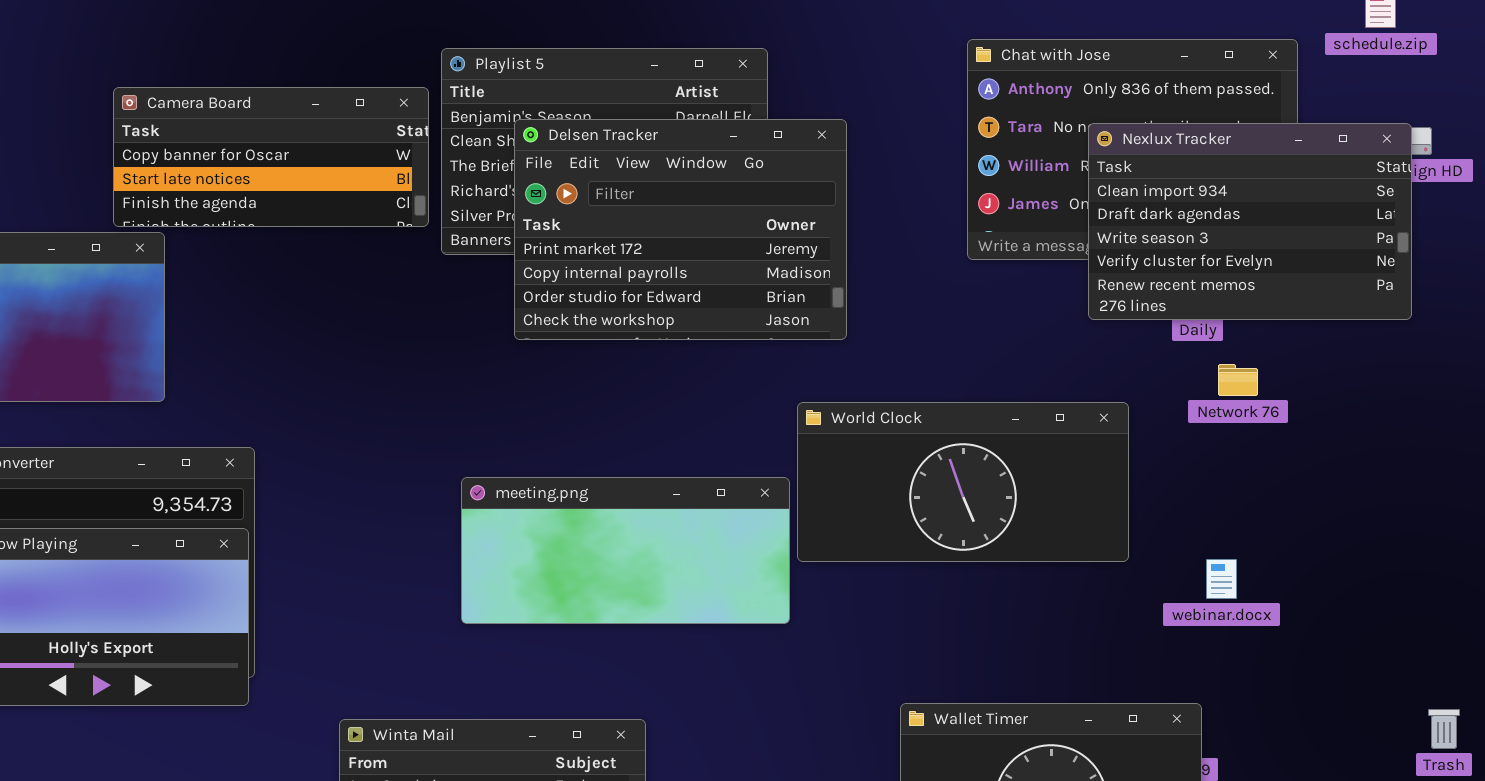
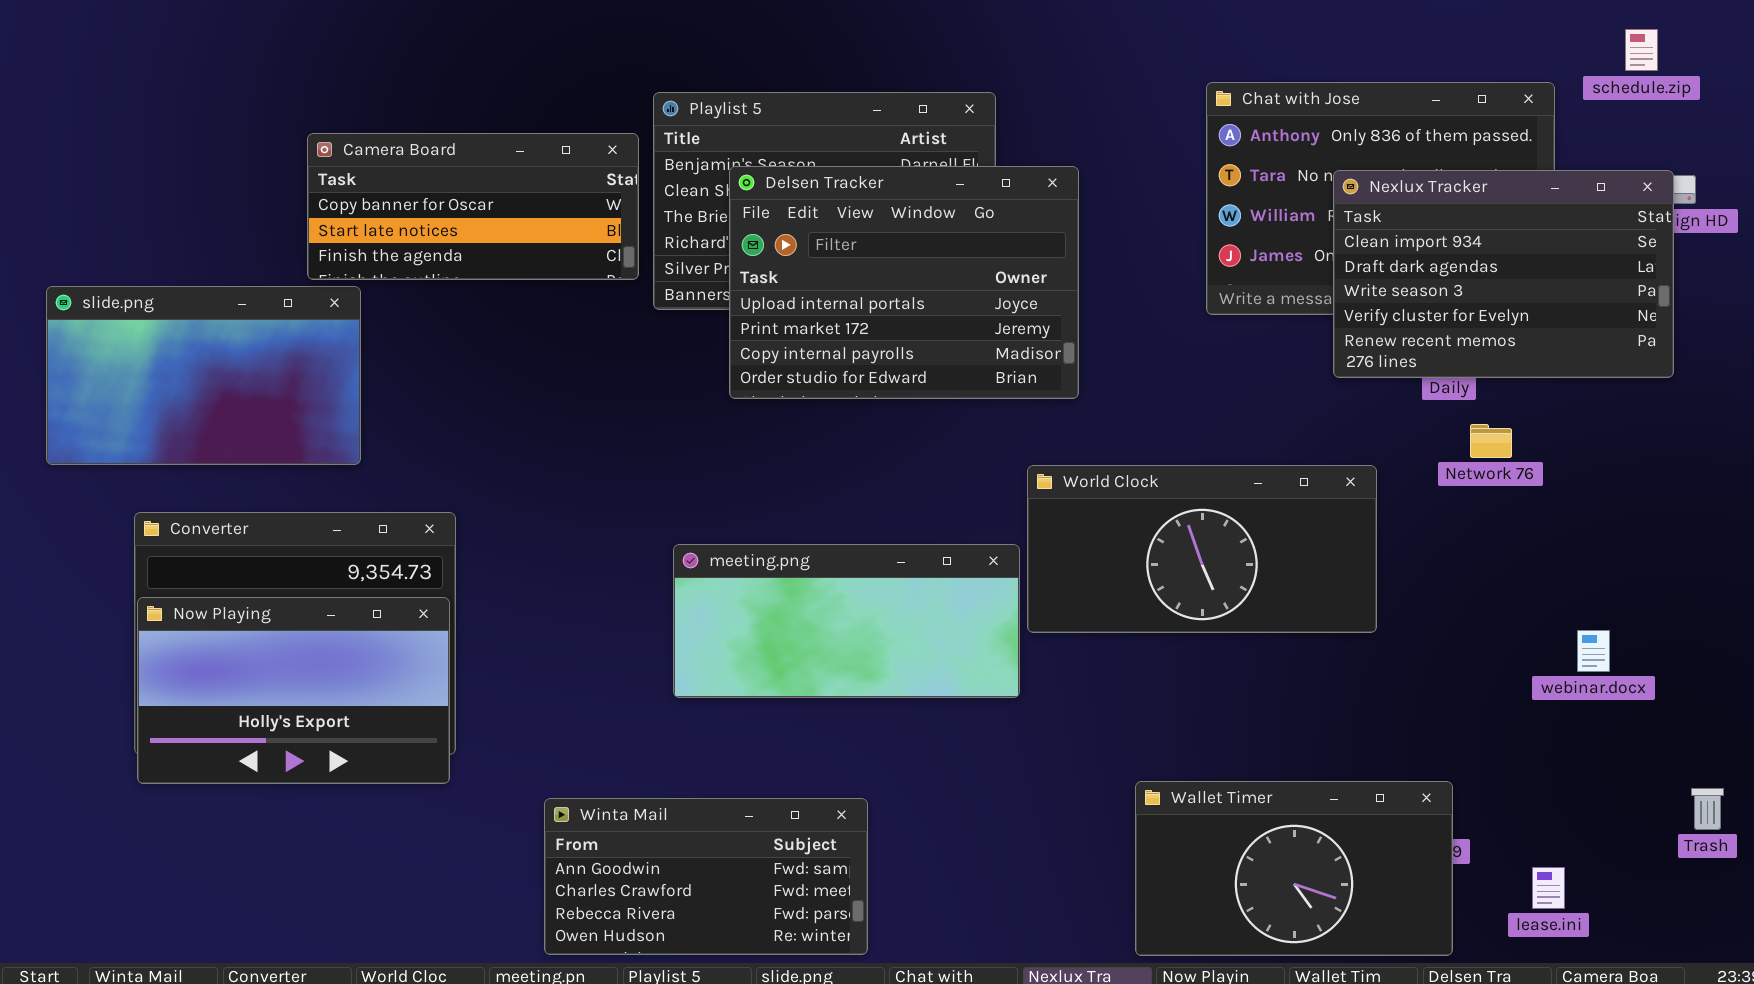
Delsen Tracker: [514,119,847,340] -> [729,166,1079,399], scrolled up 1 row
webinar.docx: [1206,559,1237,599] -> [1577,630,1610,672], moved

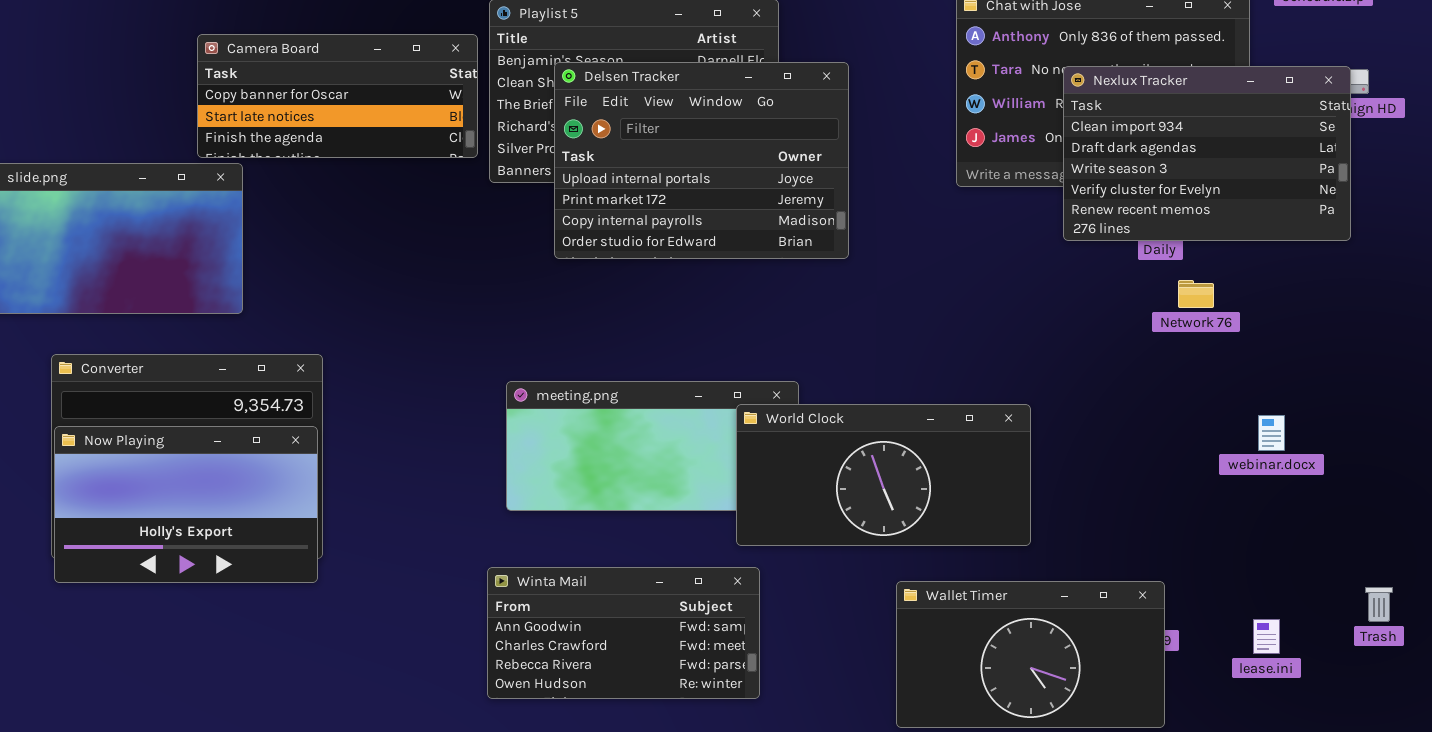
World Clock: [1027,465,1377,633] -> [736,404,1031,546], moved
webinar.docx: [1577,630,1610,672] -> [1258,415,1285,451], moved
Winta Mail: [544,798,868,955] -> [487,567,760,699], moved
lease.ini: [1532,867,1565,909] -> [1253,619,1280,654], moved

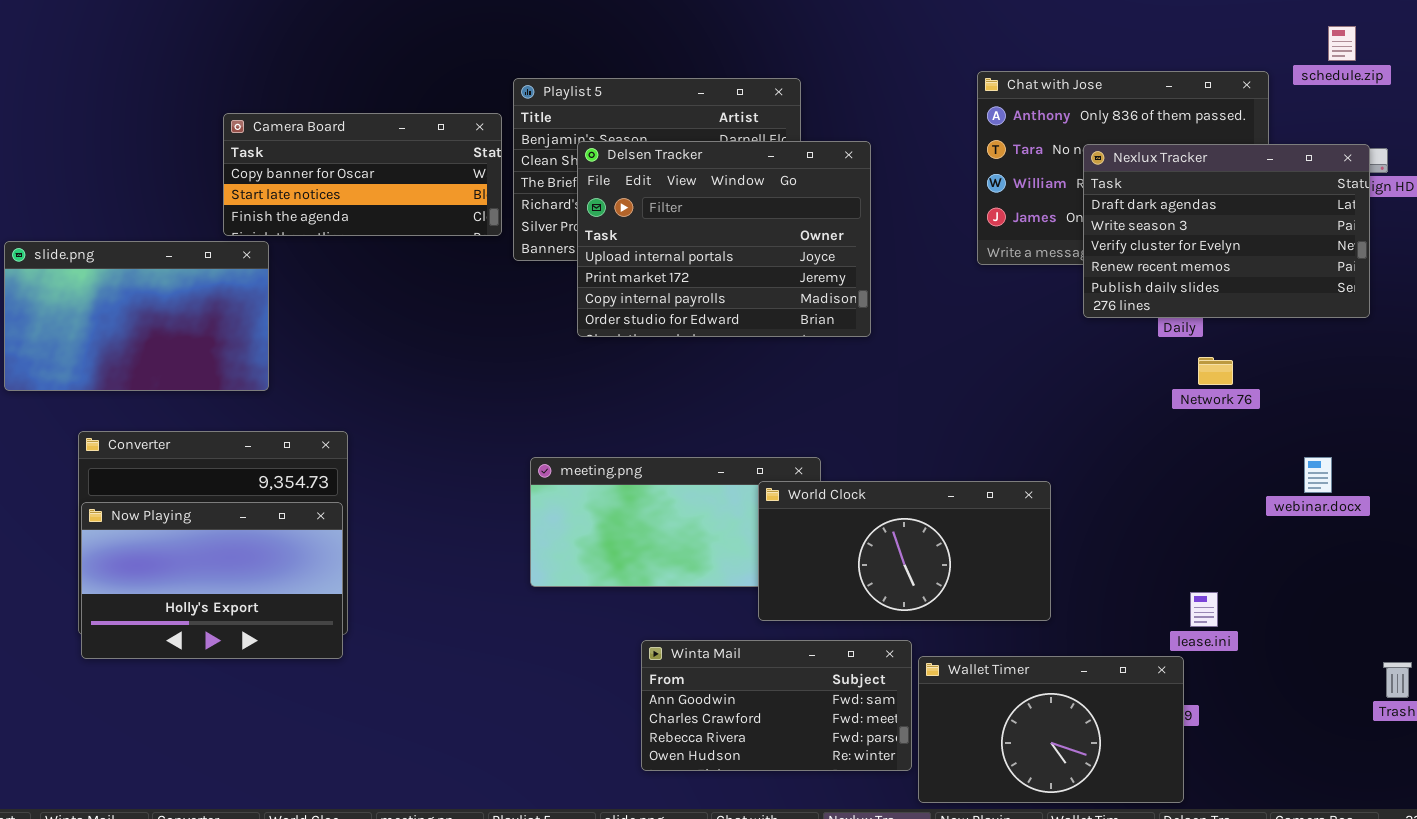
Nexlux Tracker: [1063,66,1351,241] -> [1083,144,1370,318], scrolled down 1 row
webinar.docx: [1258,415,1285,451] -> [1304,457,1332,493], moved
Winta Mail: [487,567,760,699] -> [641,640,912,771], moved
lease.ini: [1253,619,1280,654] -> [1190,592,1218,627], moved

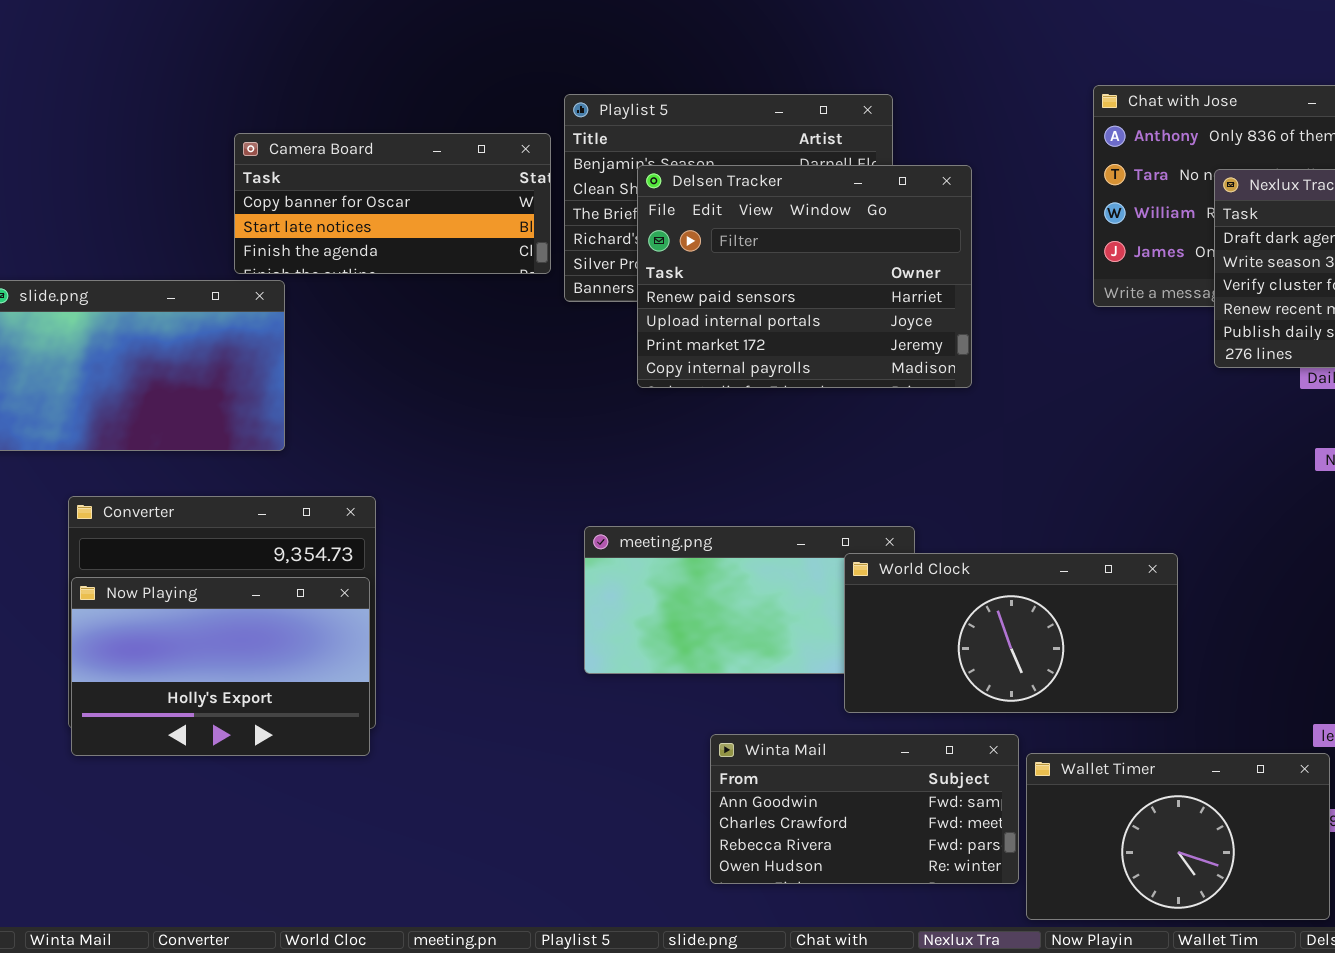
Delsen Tracker: [577,141,871,337] -> [637,165,972,388], scrolled up 1 row

